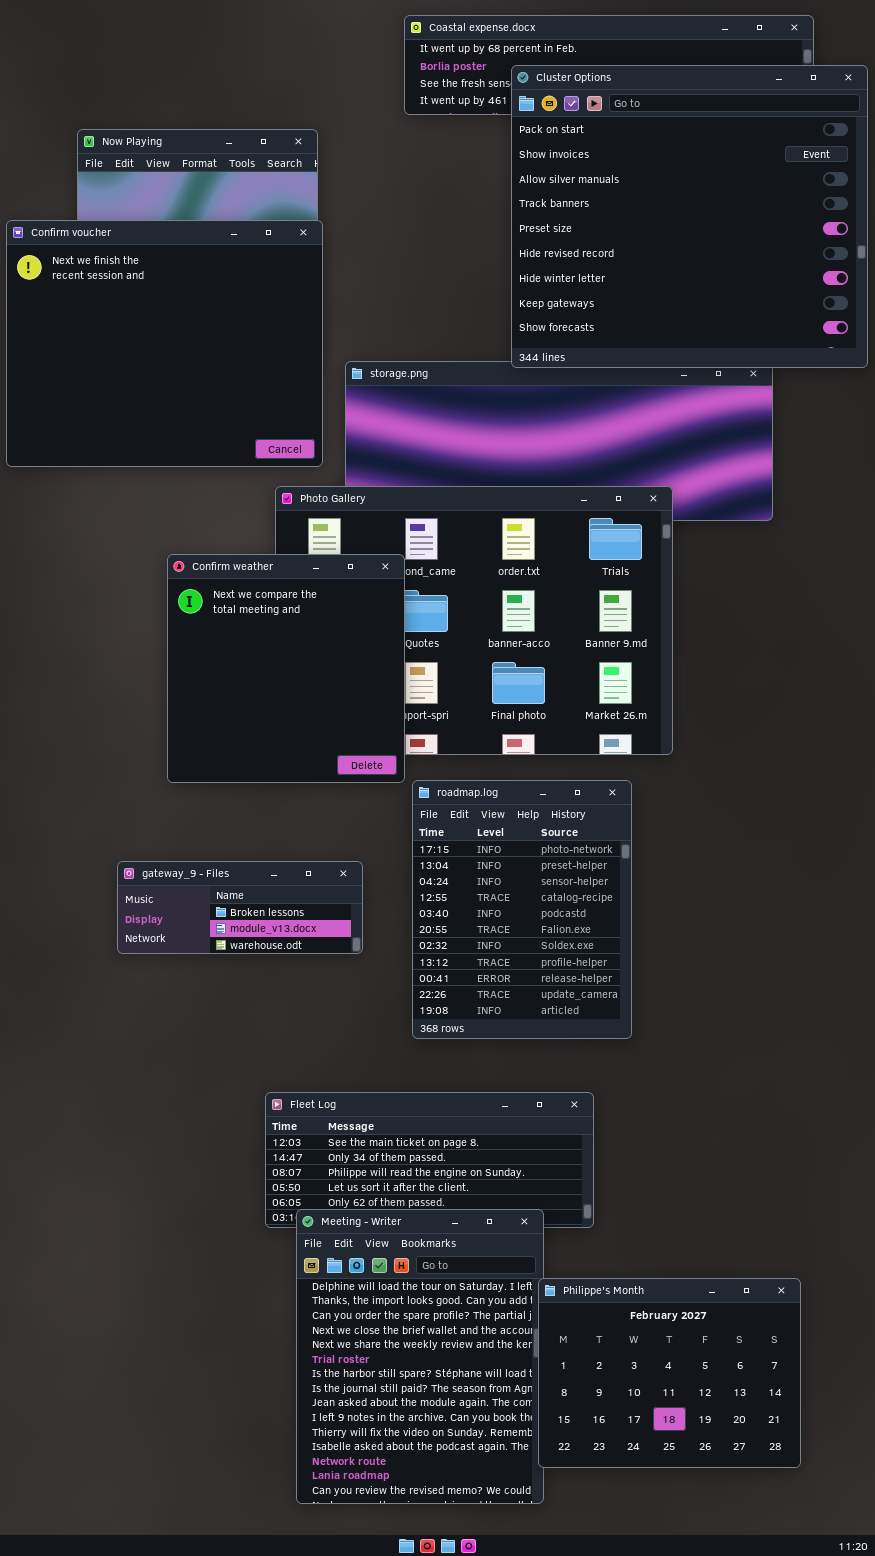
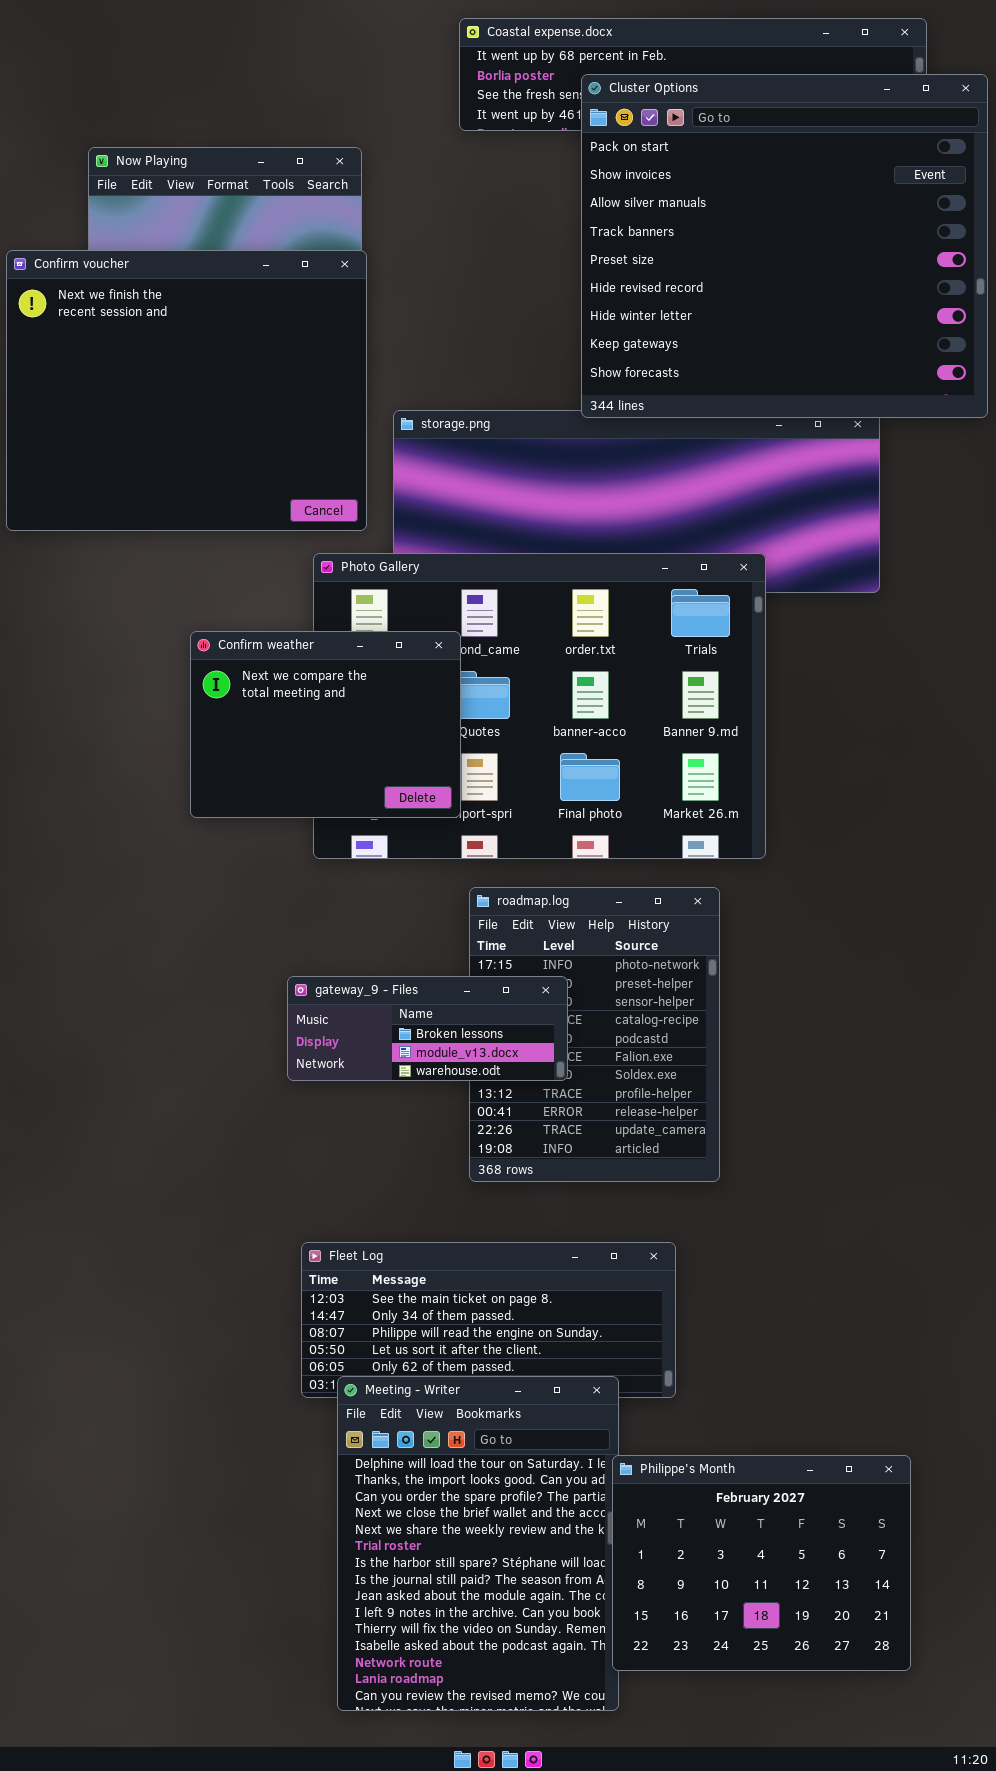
Confirm weather: [167,554,405,783] -> [190,631,461,818], resized
gateway_9 - Files: [117,861,363,954] -> [287,976,568,1081], moved

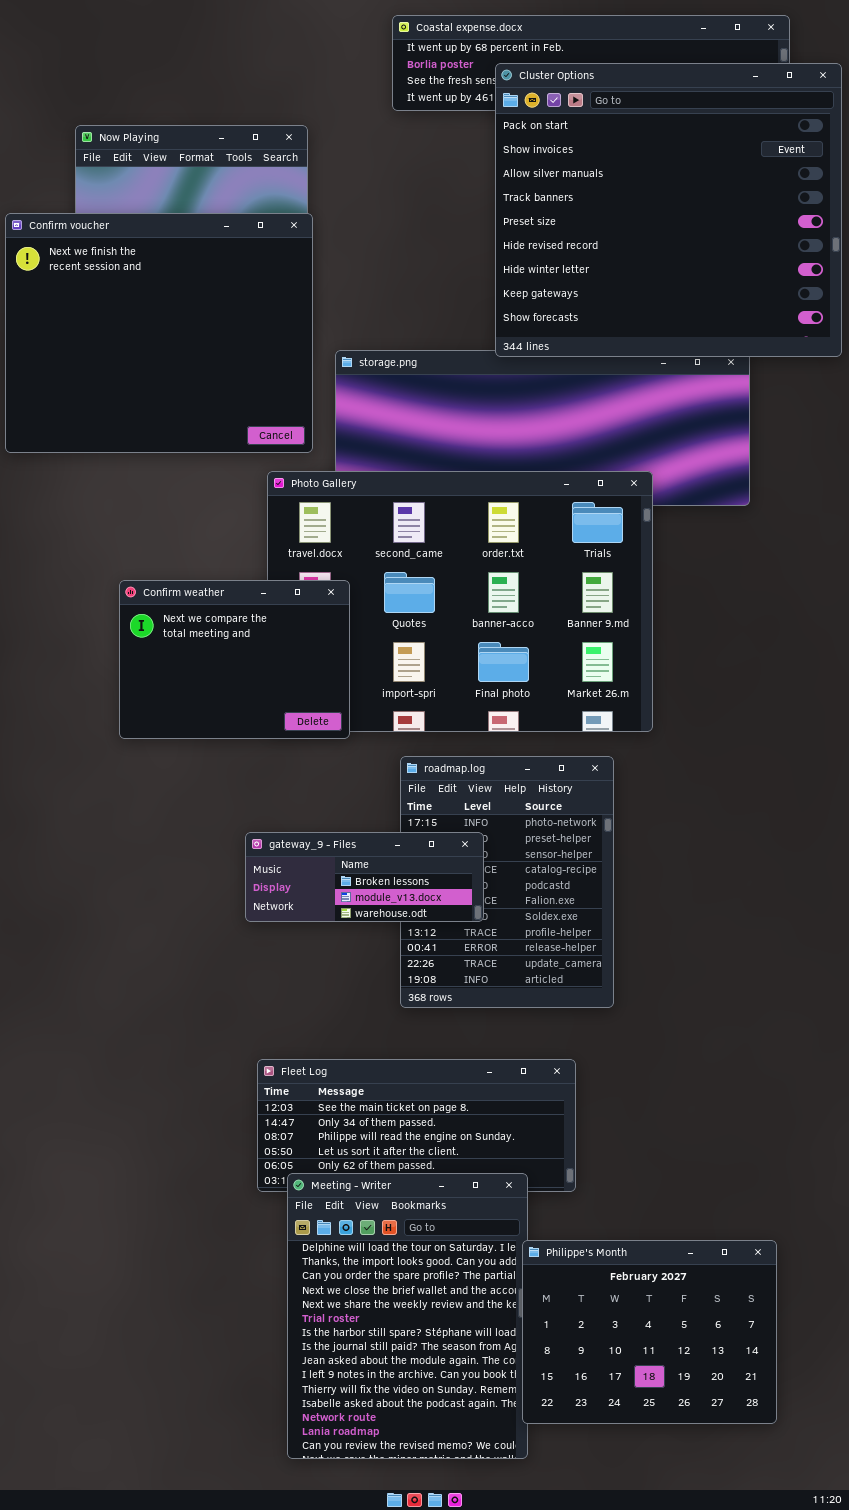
Confirm weather: [190,631,461,818] -> [119,580,350,739], moved

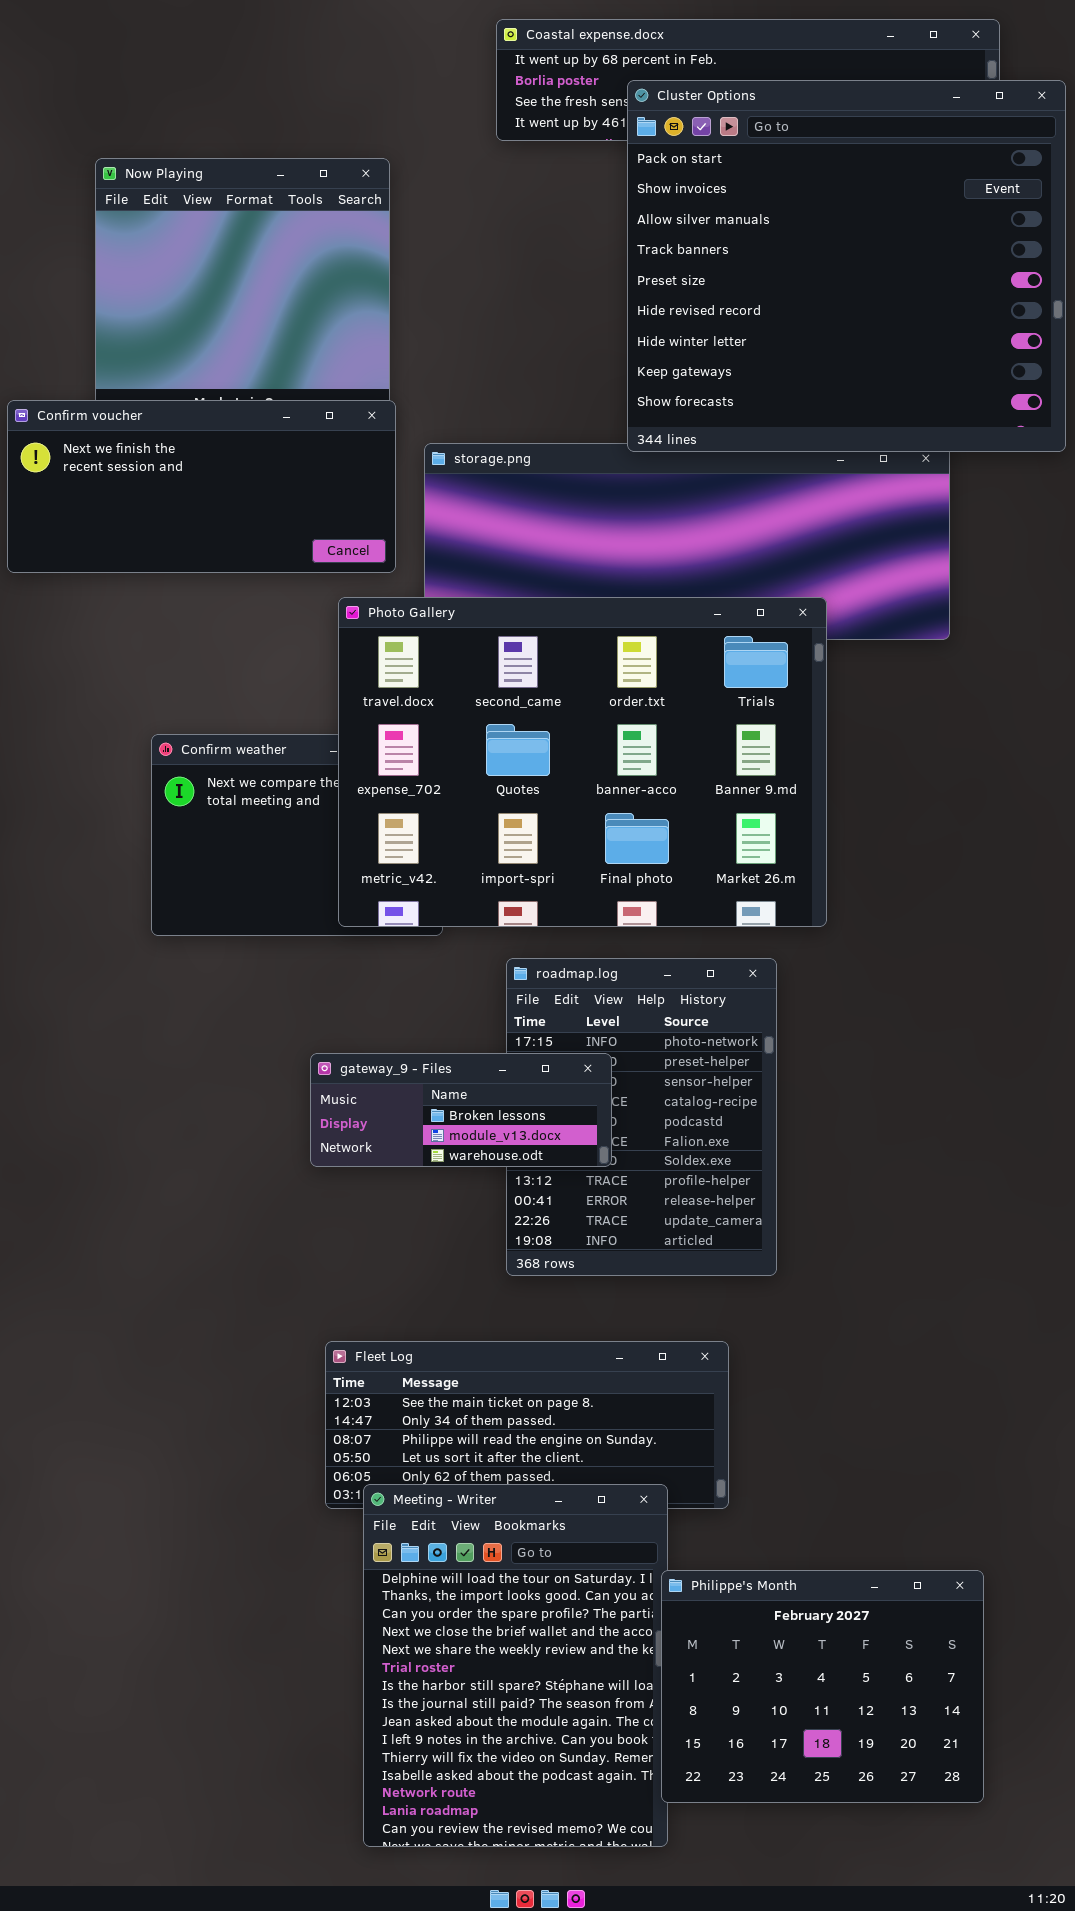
Confirm voucher: [5,213,313,453] -> [7,400,396,573], resized
Photo Gallery: [267,471,653,732] -> [338,597,827,927], raised

